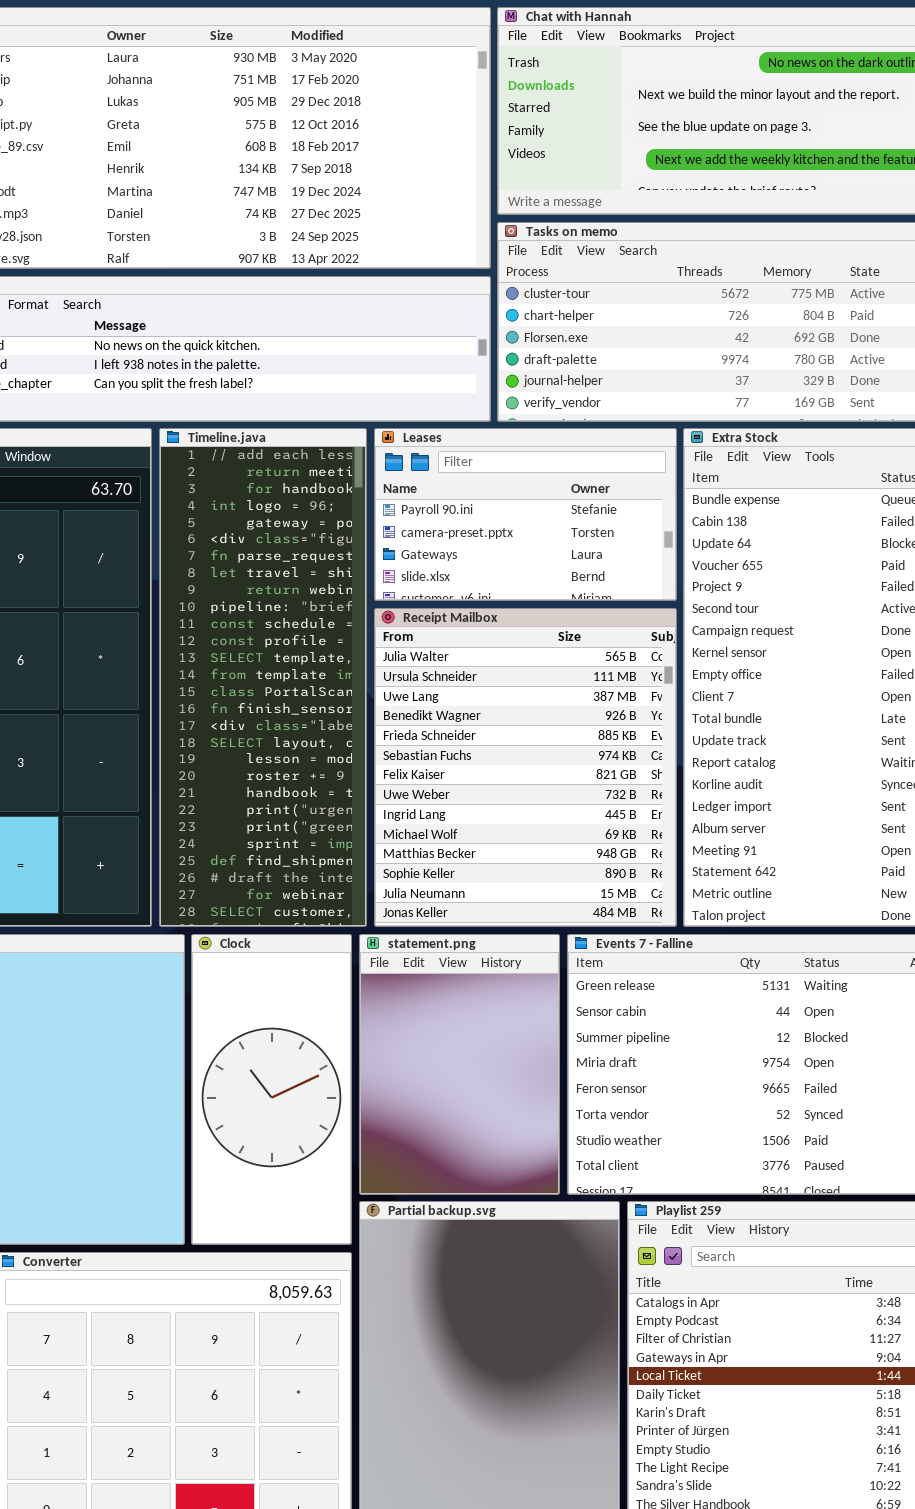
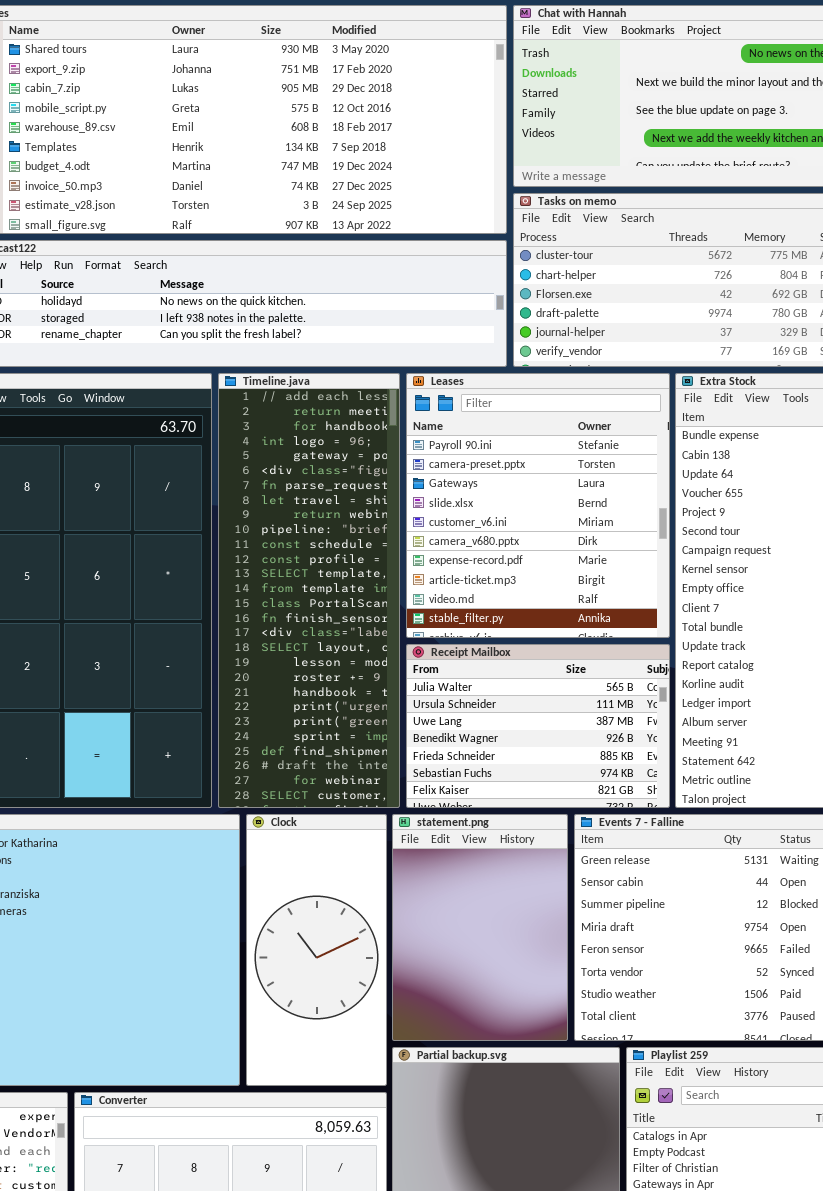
Leases: [374,428,677,601] -> [406,373,670,638], resized
Receipt Mailbox: [374,608,677,927] -> [406,644,670,808], resized

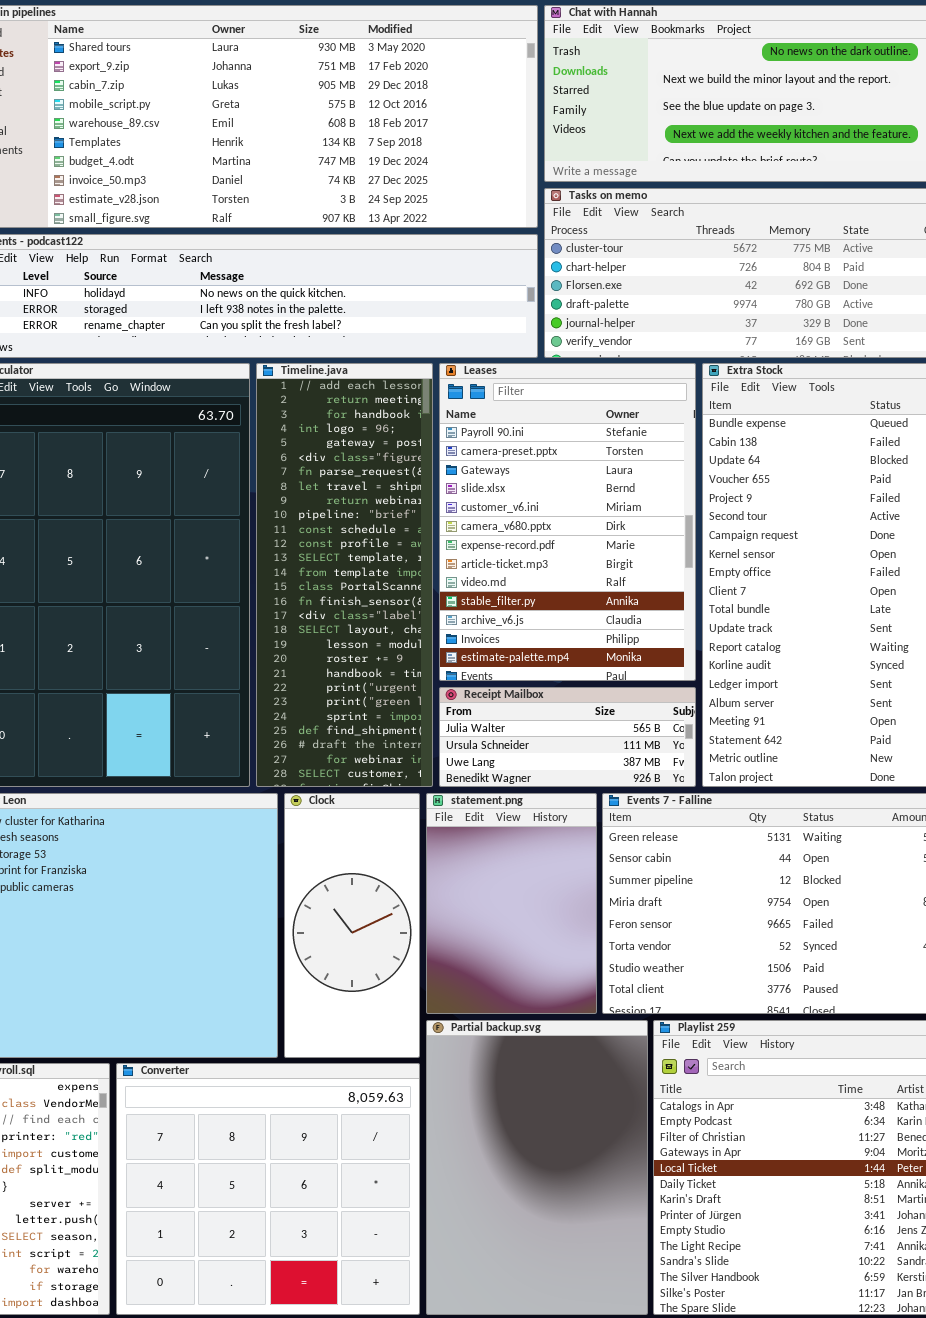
Leases: [406,373,670,638] -> [439,363,696,681], resized
Receipt Mailbox: [406,644,670,808] -> [439,687,696,787], resized

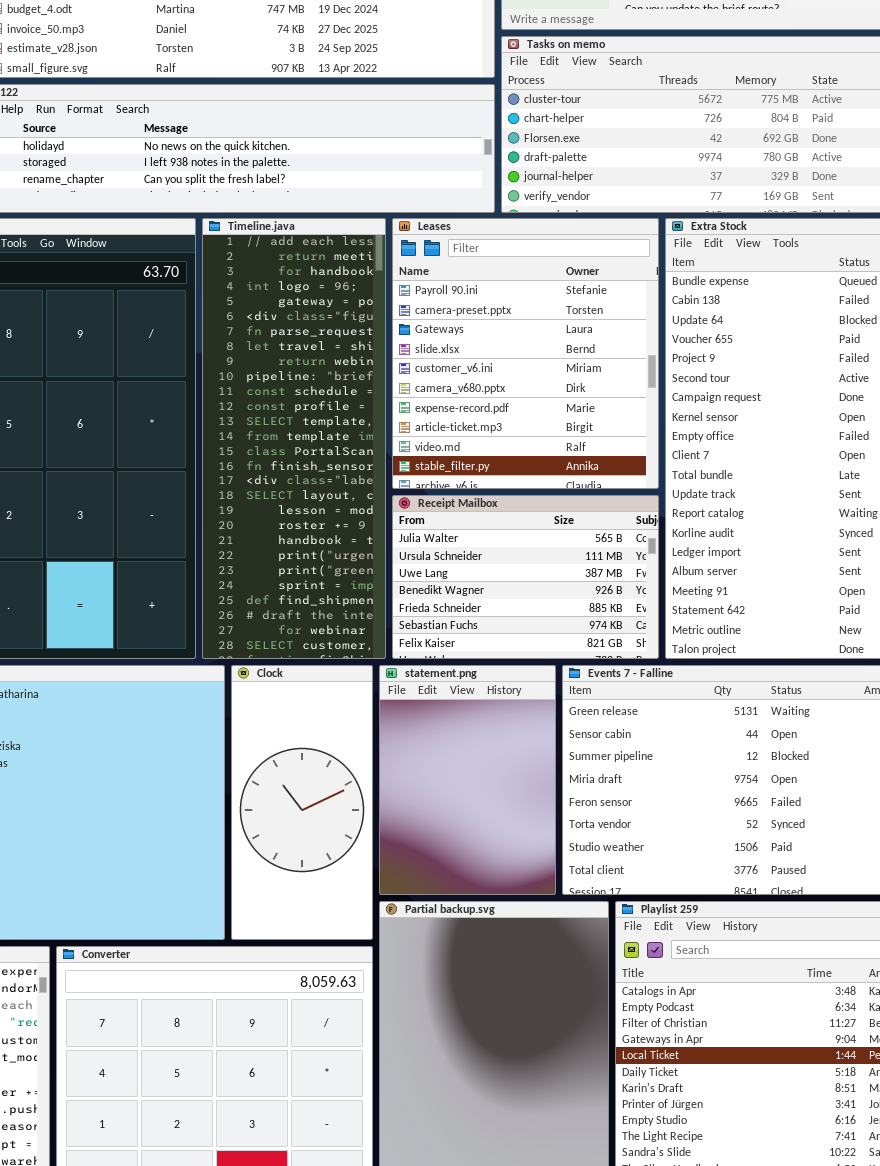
Leases: [439,363,696,681] -> [392,218,659,489], resized
Receipt Mailbox: [439,687,696,787] -> [392,495,659,659], resized

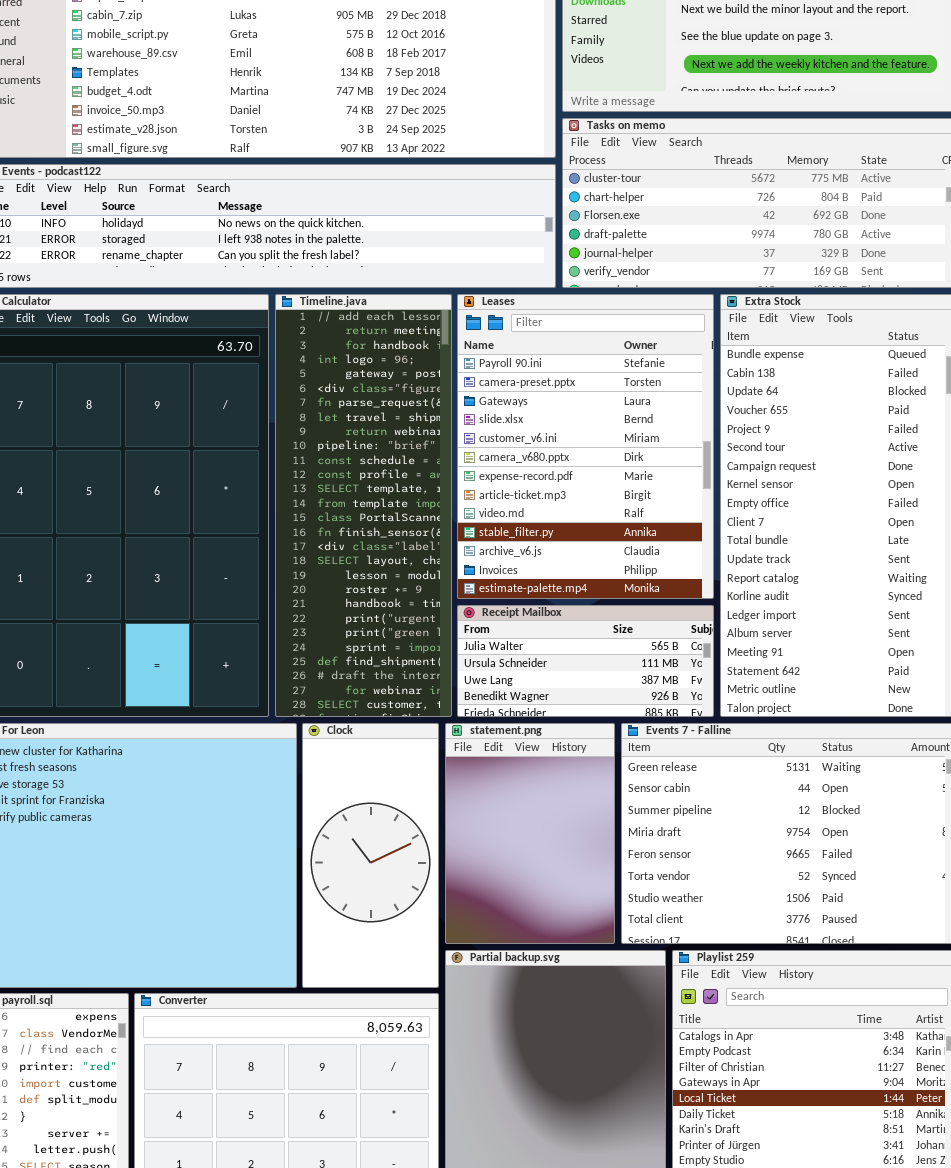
Leases: [392,218,659,489] -> [457,294,714,599], resized
Receipt Mailbox: [392,495,659,659] -> [457,605,714,717], resized

